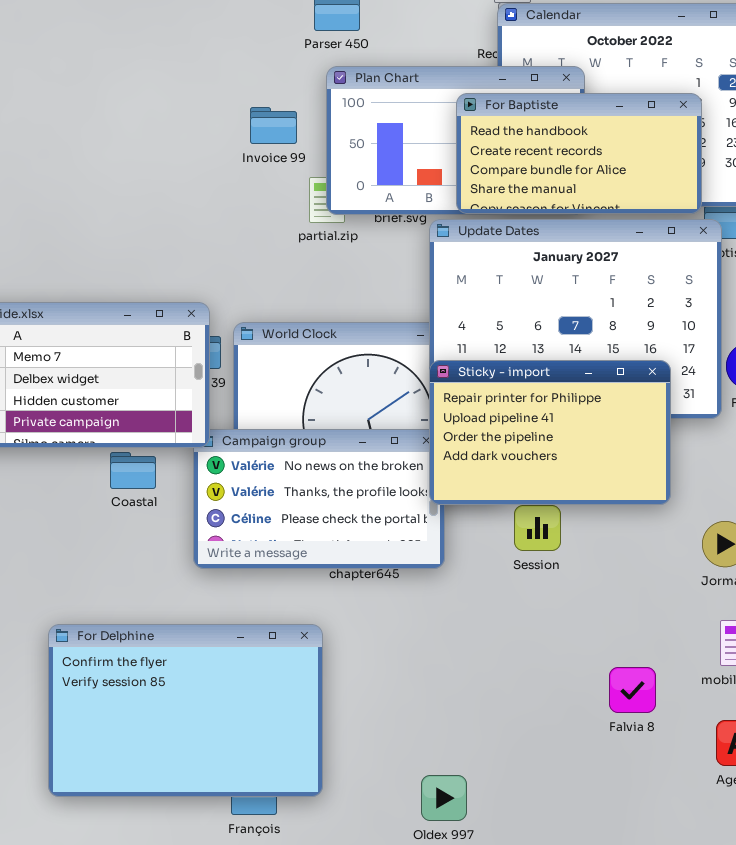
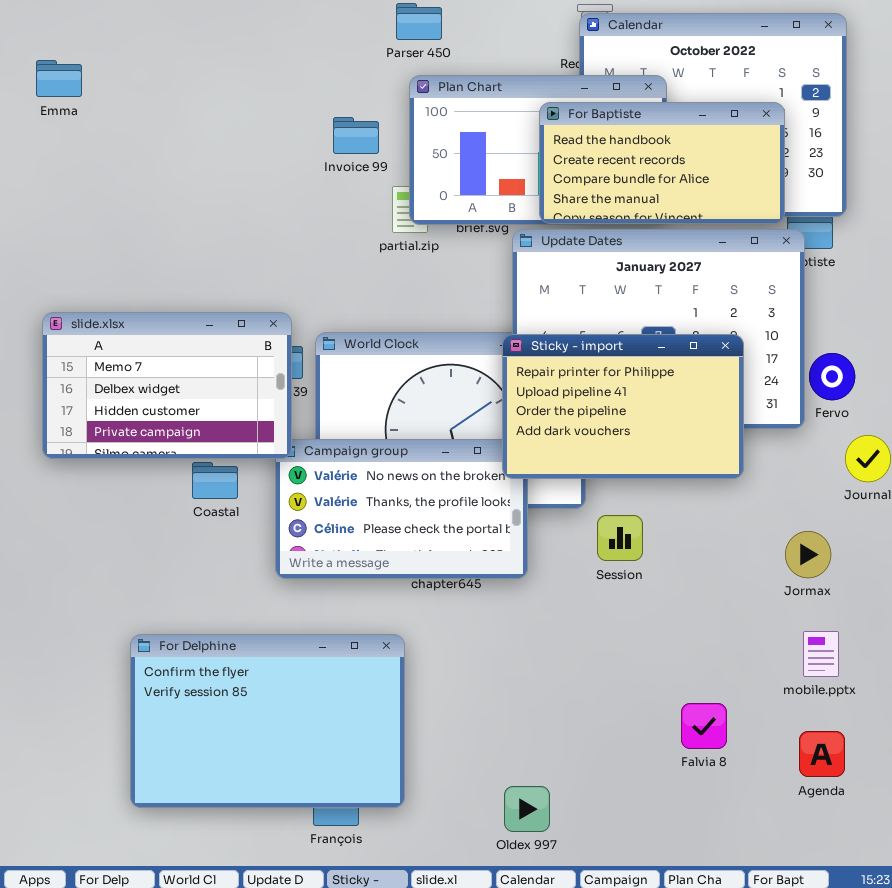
Sticky - import: [429,360,671,505] -> [502,334,744,479], moved
Falvia 8: [609,667,656,713] -> [681,703,727,749], moved

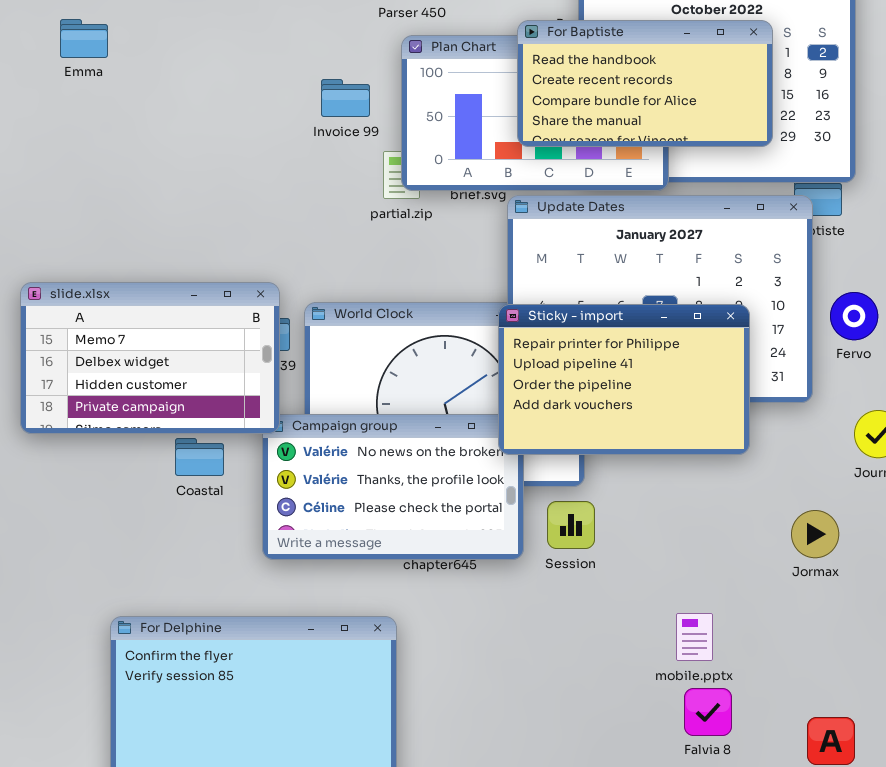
Emma: [36,60,82,97] -> [60,19,108,58], moved
For Baptiste: [539,102,785,224] -> [517,20,773,147], moved
Fervo: [809,353,855,400] -> [830,292,878,340], moved
Session: [597,515,643,561] -> [547,501,595,549], moved
mobile.pptx: [803,631,839,677] -> [676,613,713,661], moved

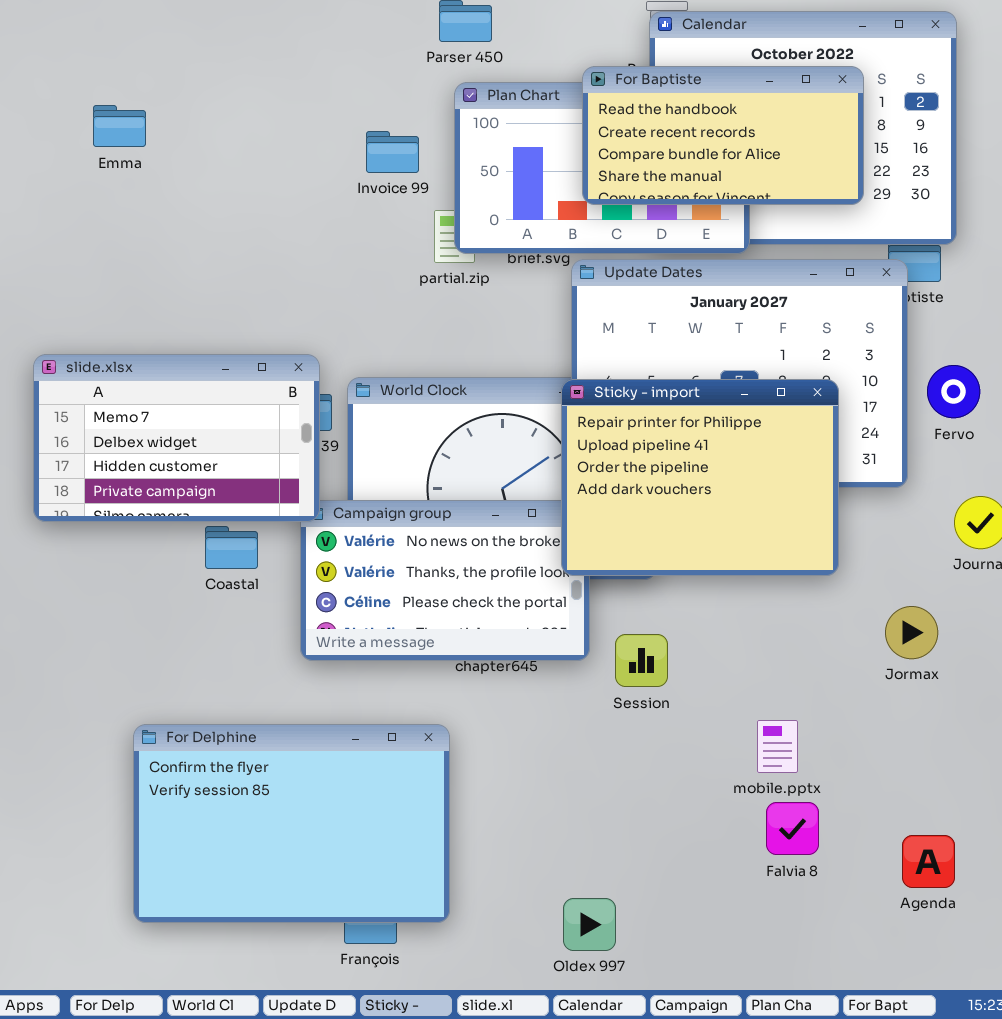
Emma: [60,19,108,58] -> [93,105,146,147], moved
Sticky - import: [498,304,750,455] -> [561,379,839,576], resized
Session: [547,501,595,549] -> [615,634,668,687], moved

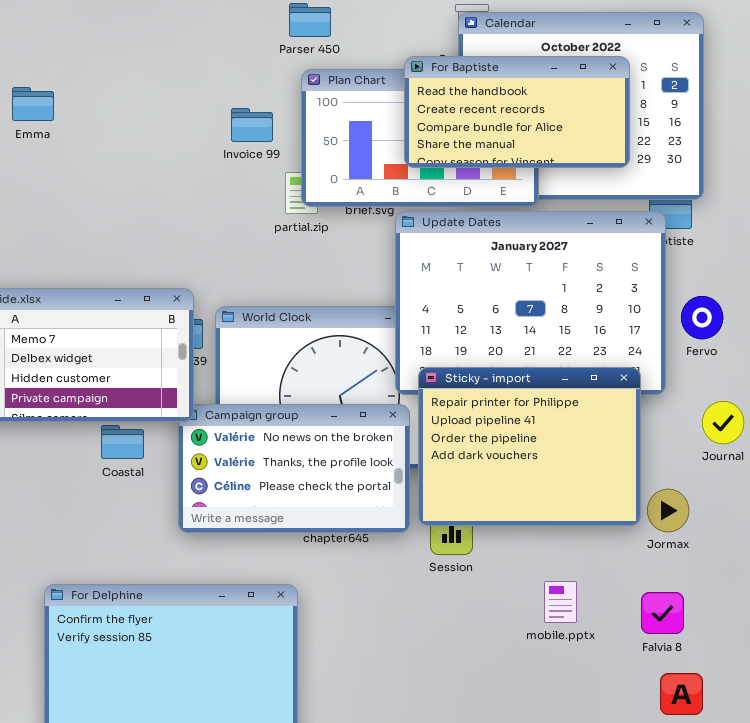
Sticky - import: [561,379,839,576] -> [418,367,641,526], moved
Falvia 8: [766,802,819,855] -> [641,592,684,634], moved

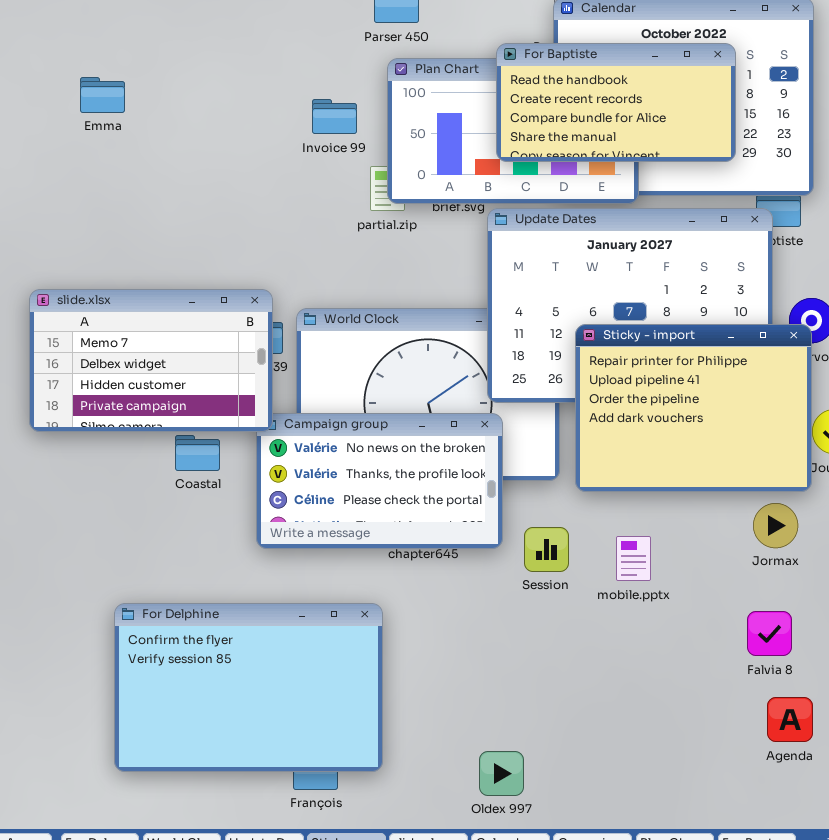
Sticky - import: [418,367,641,526] -> [575,324,812,492], moved
mobile.pptx: [544,581,577,623] -> [616,536,651,581], moved

